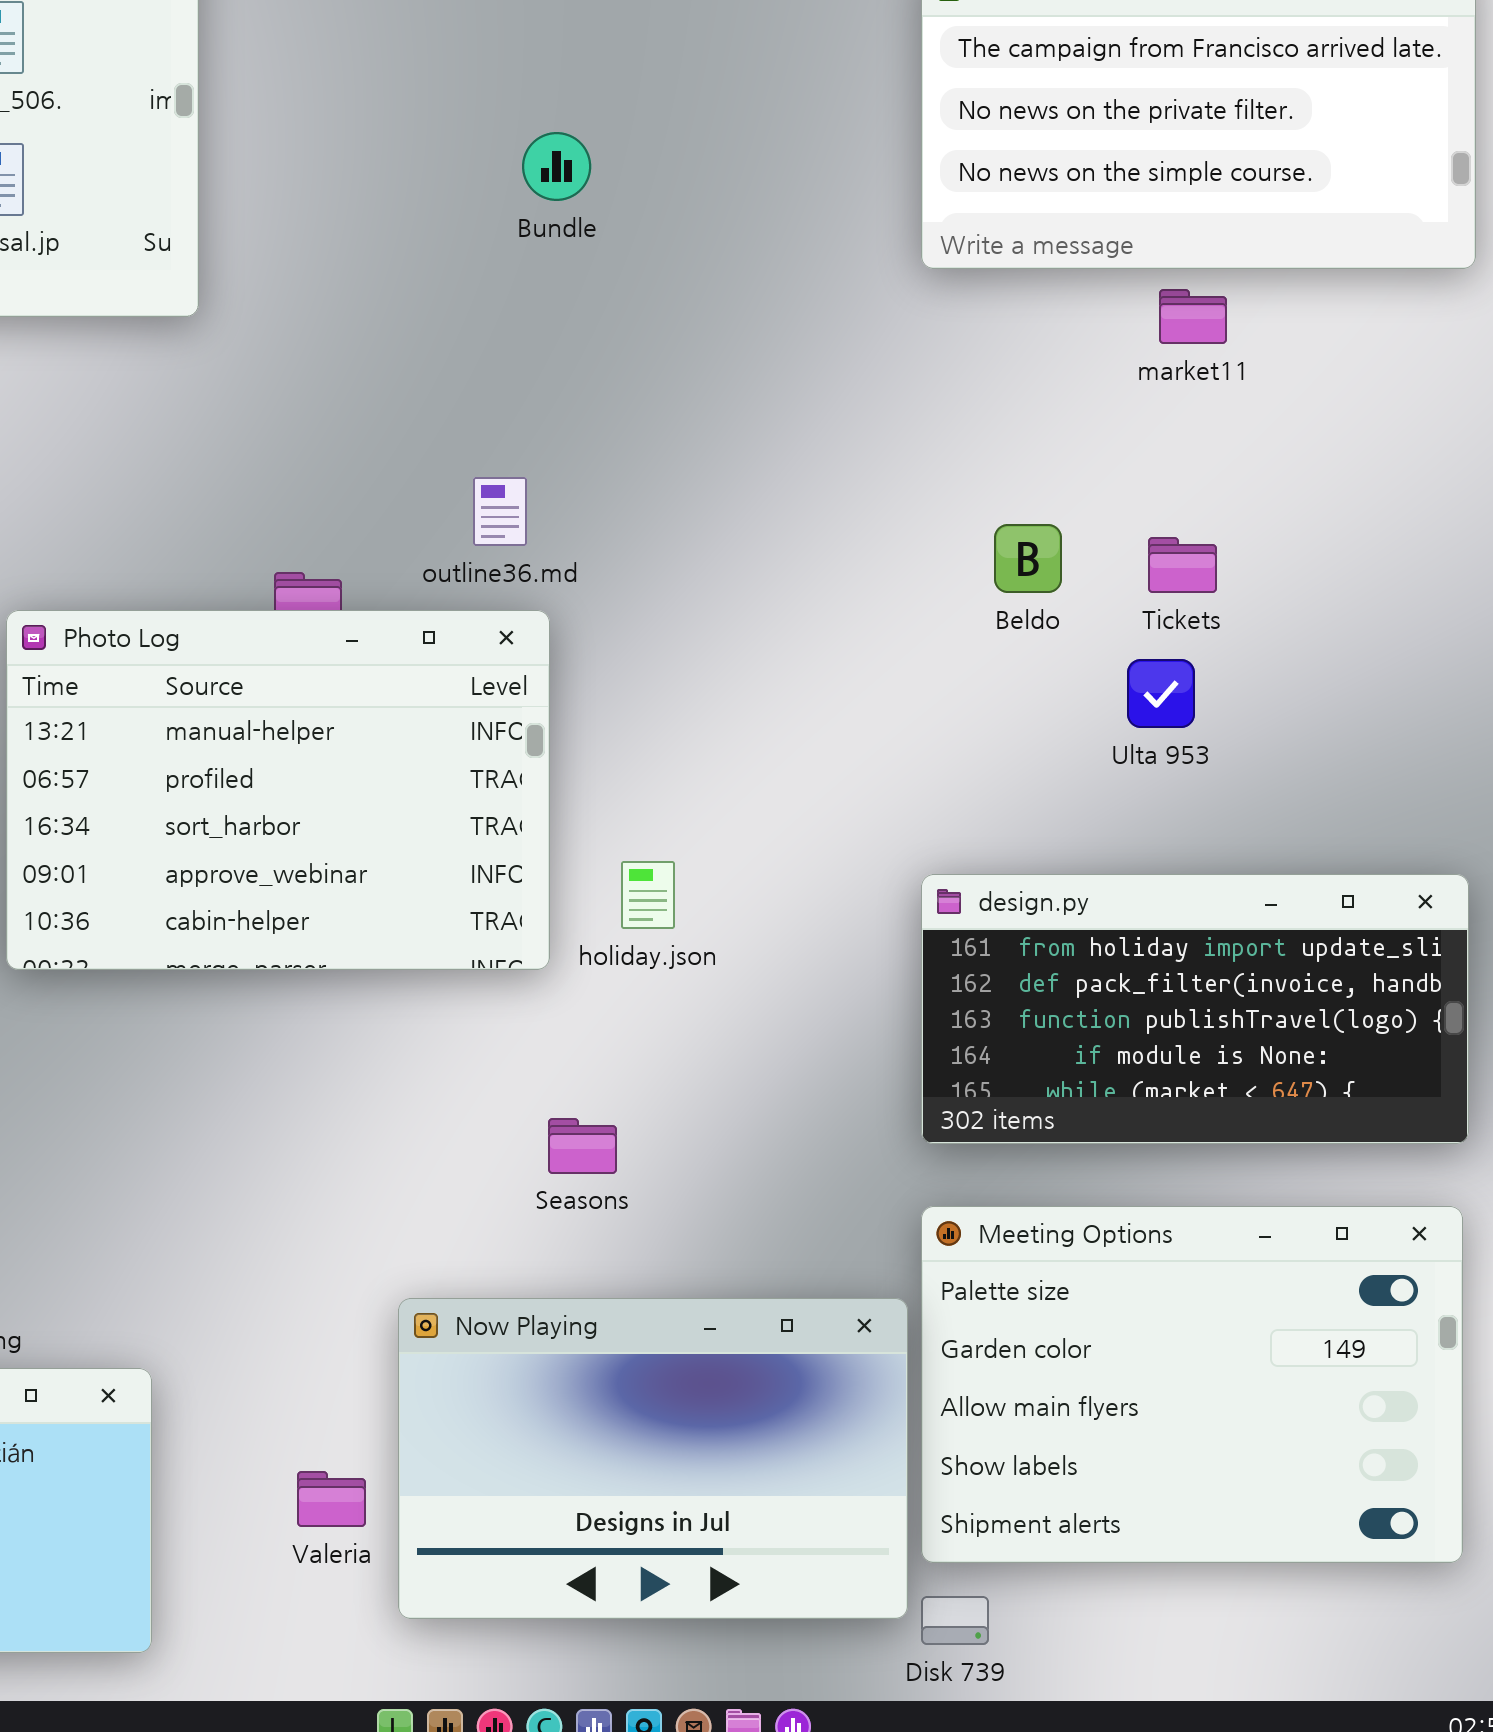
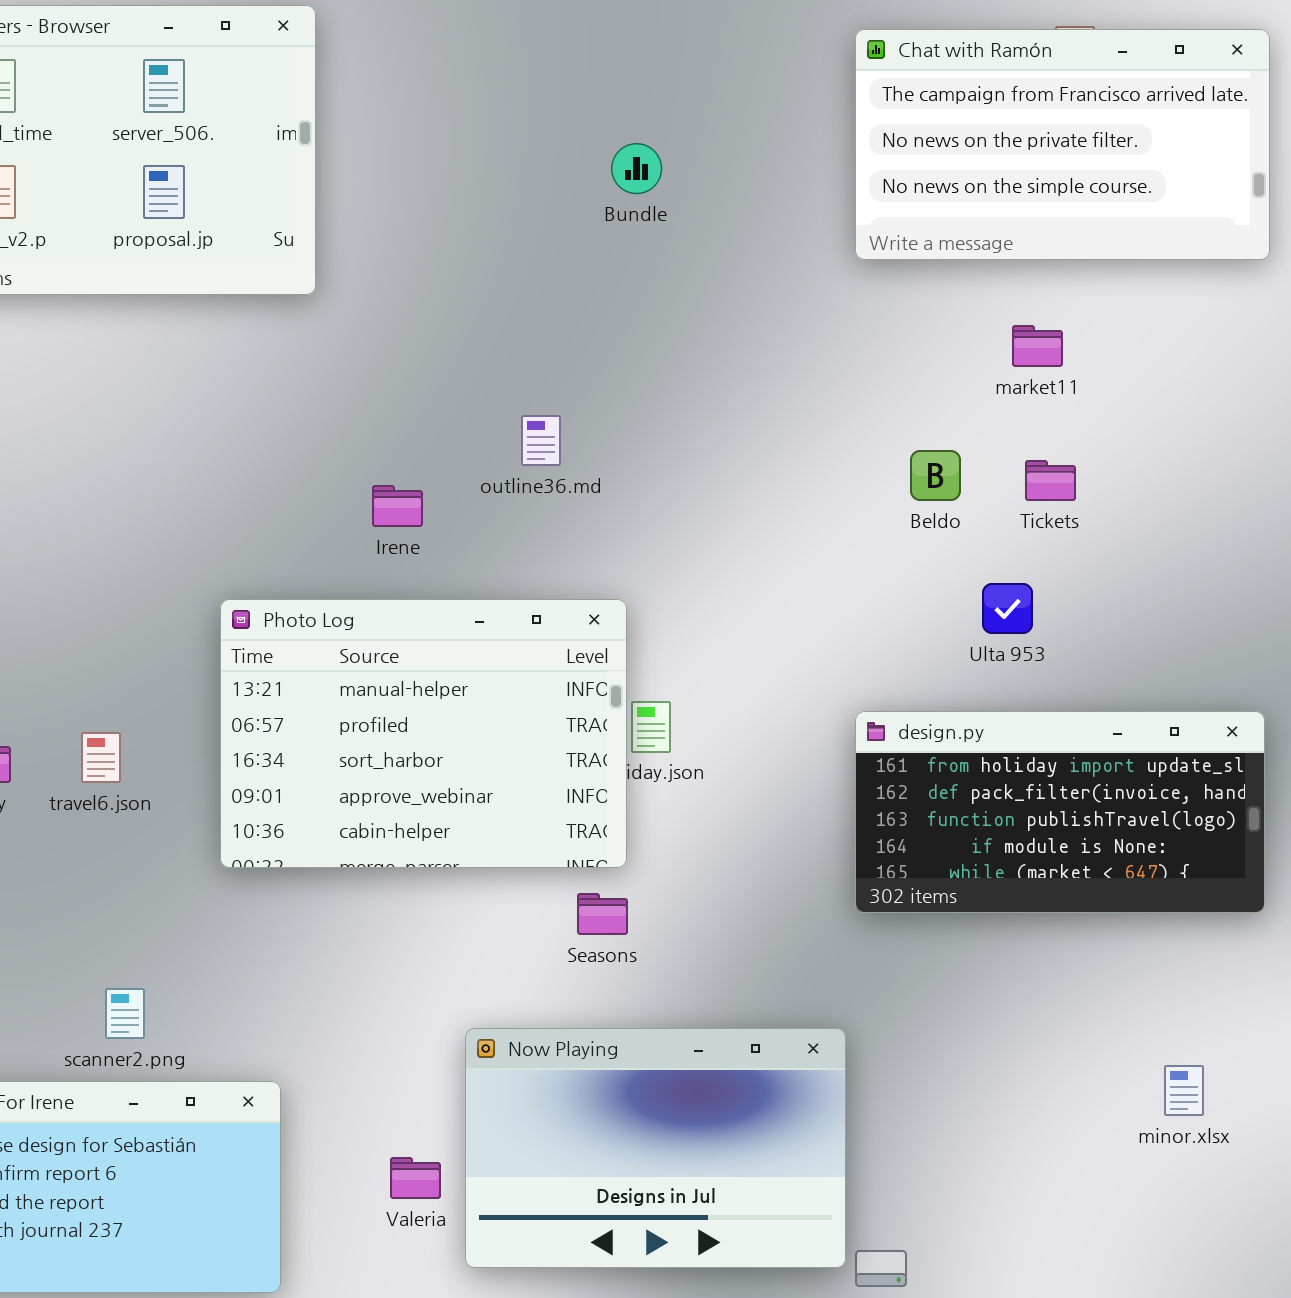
Bundle: [522,132,591,201] -> [611,143,662,194], moved
market11: [1159,289,1227,344] -> [1012,325,1063,367], moved
Photo Log: [6,610,550,970] -> [220,599,627,868], moved
Ulta 953: [1127,659,1195,728] -> [982,583,1033,634], moved
Meeting Options: [921,1206,1463,1563] -> none, closed

